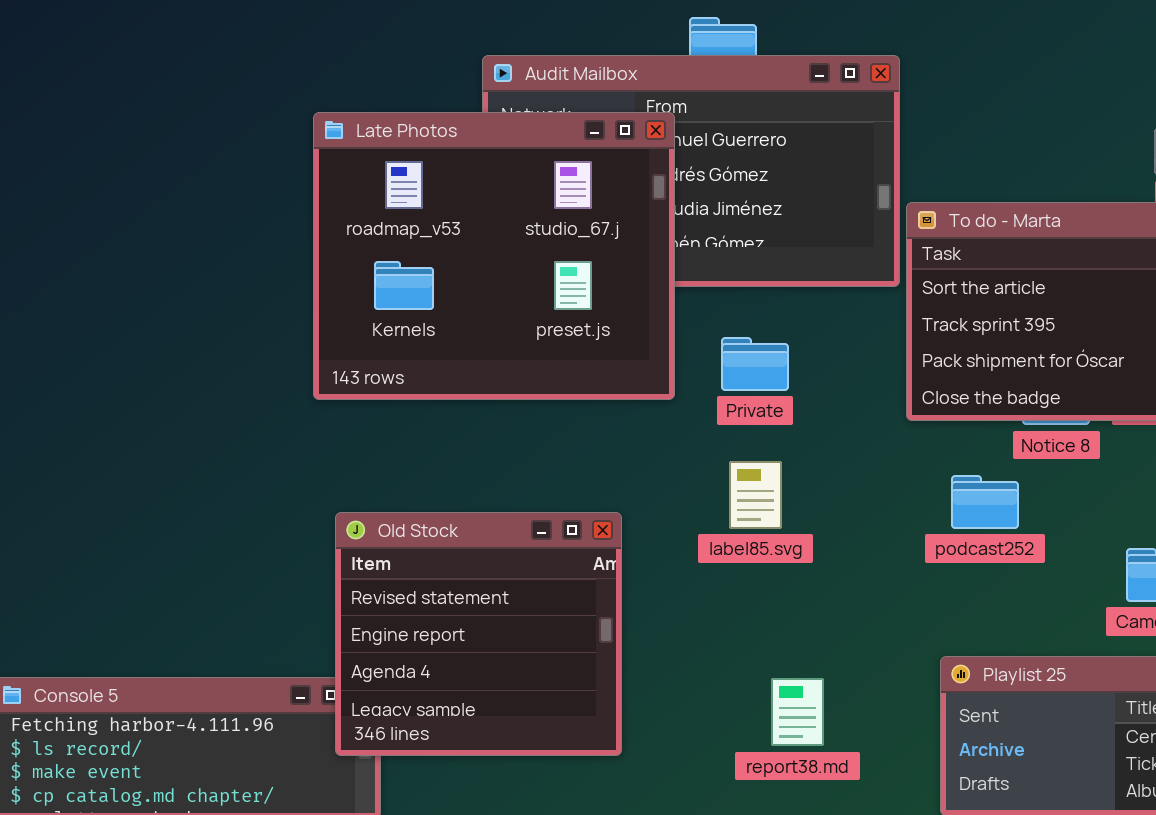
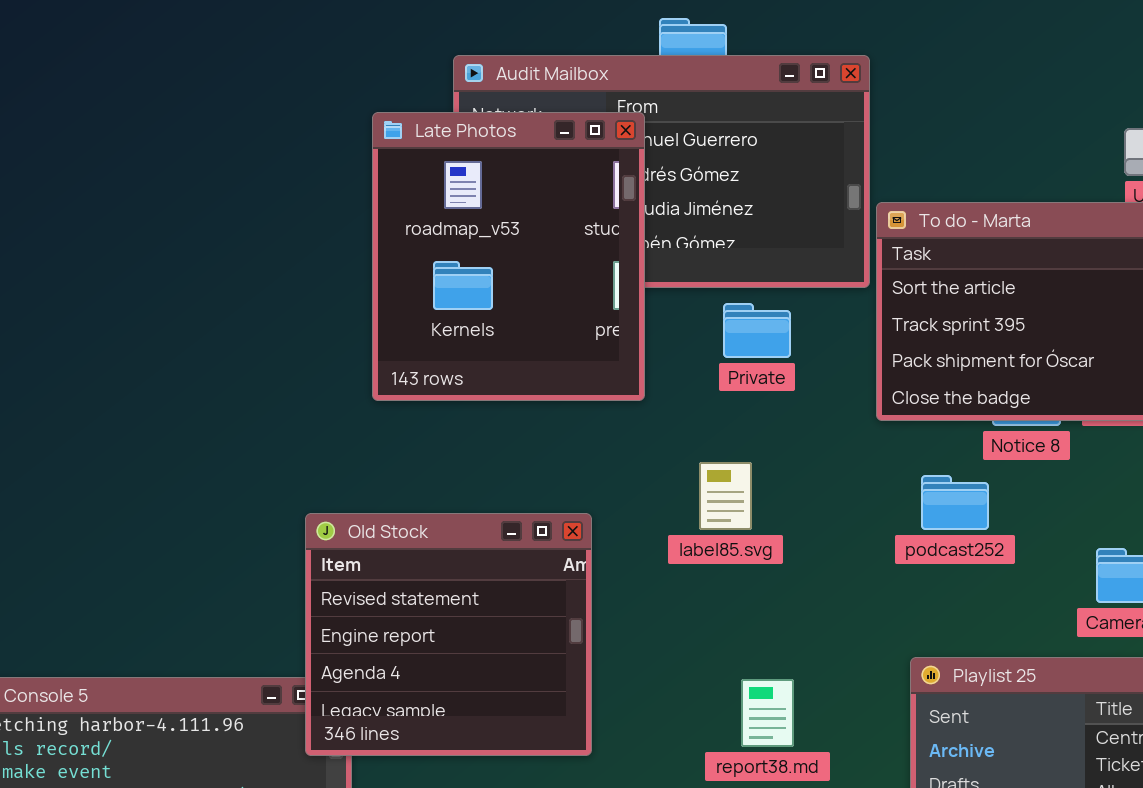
Late Photos: [313,112,675,400] -> [372,112,645,401], resized
Private: [721,337,789,391] -> [723,303,791,358], moved

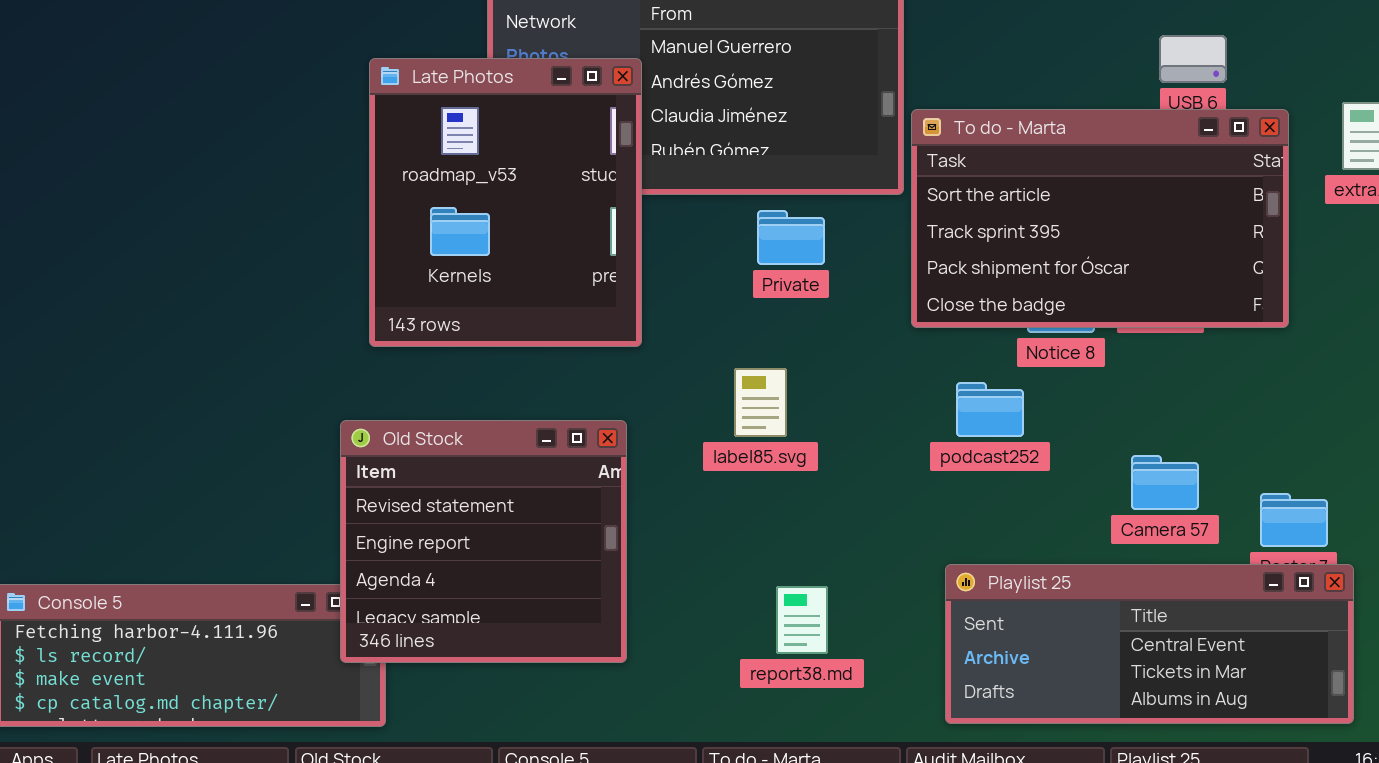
Late Photos: [372,112,645,401] -> [369,58,642,347], moved

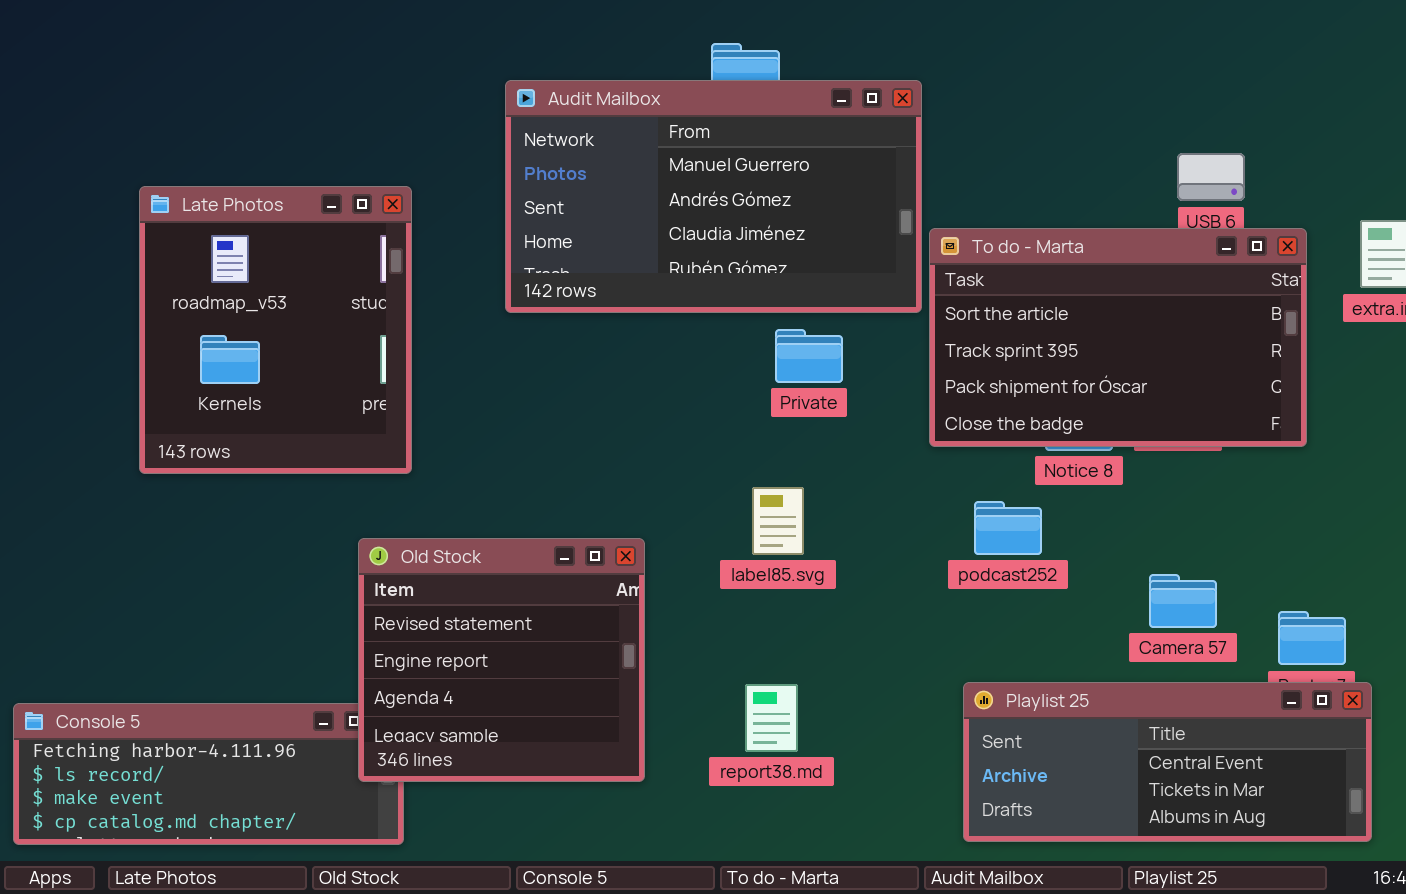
Late Photos: [369,58,642,347] -> [139,186,412,474], moved
report38.md: [776,586,828,654] -> [745,684,798,752], moved

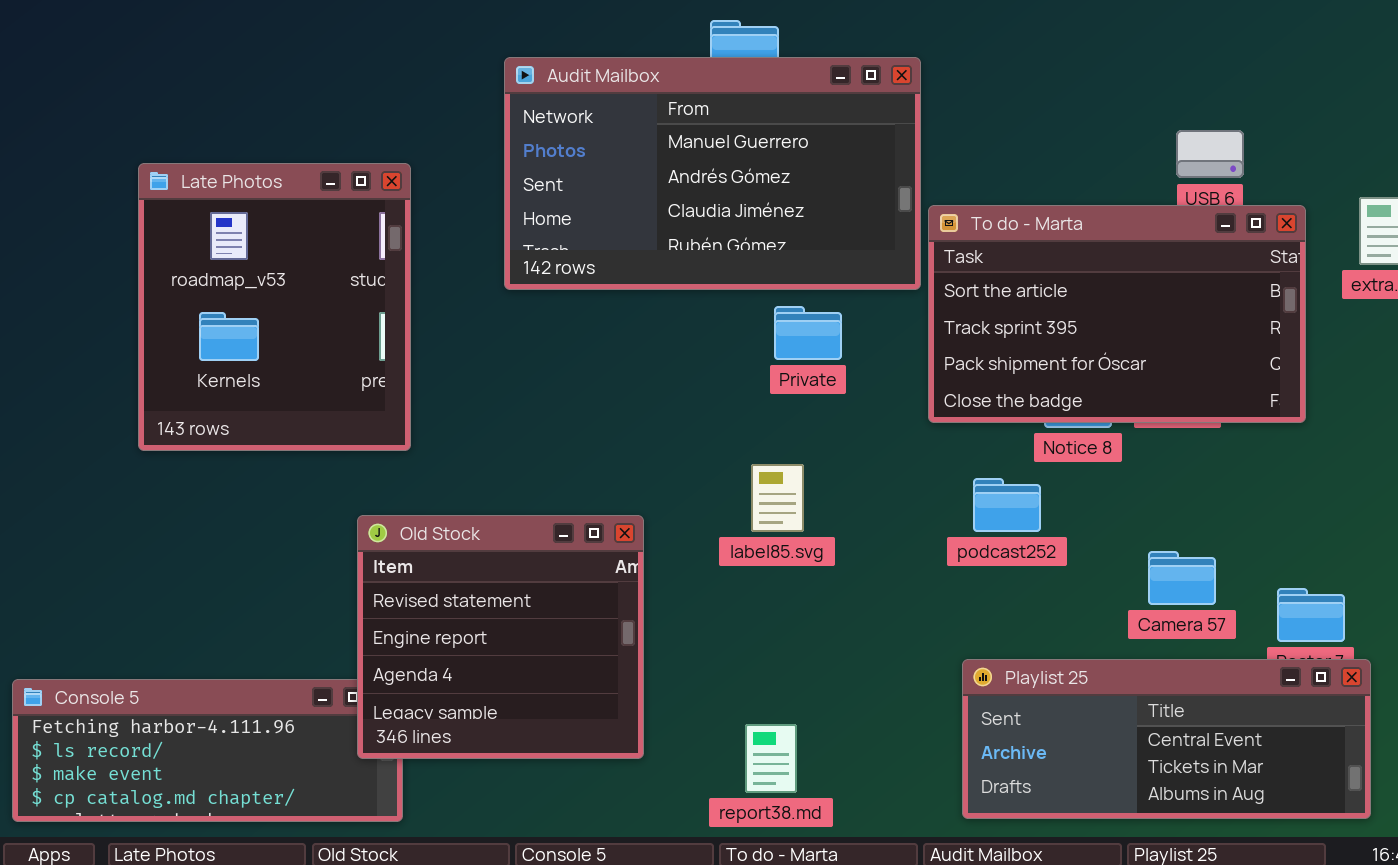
report38.md: [745,684,798,752] -> [745,724,797,793], moved

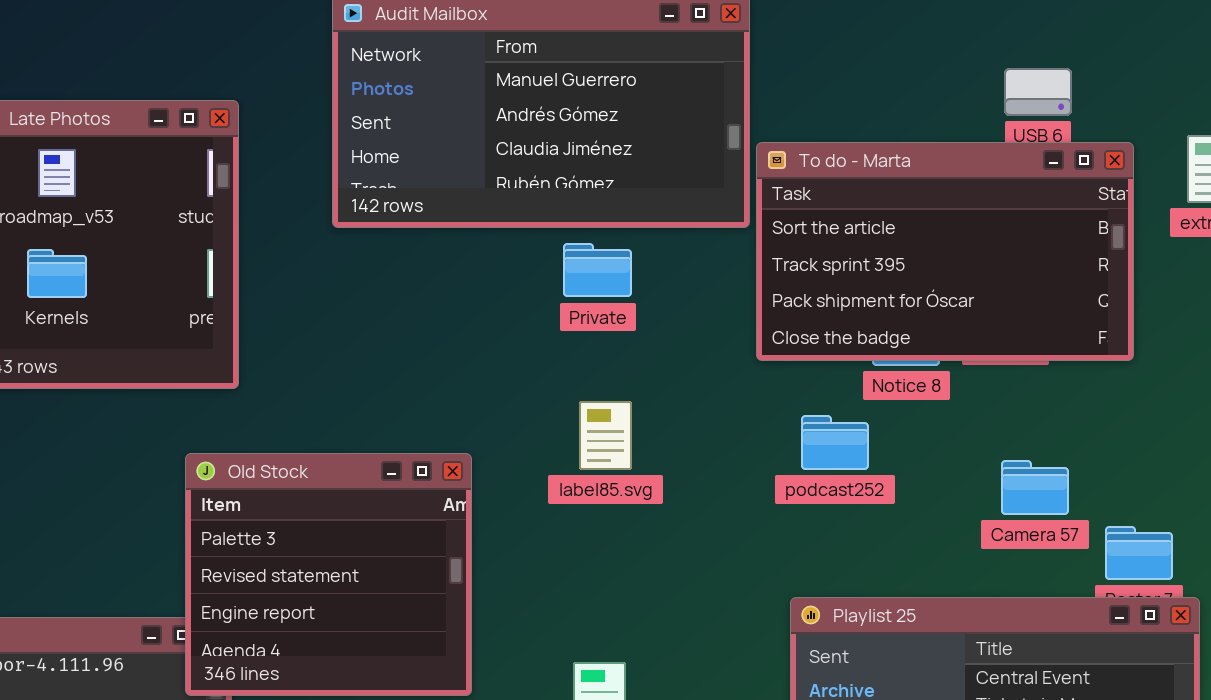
Private: [774,306,842,360] -> [563,243,632,297], moved
Old Stock: [357,515,644,759] -> [185,453,472,696], scrolled up 1 row
Camera 57: [1148,551,1216,605] -> [1001,460,1069,515], moved

